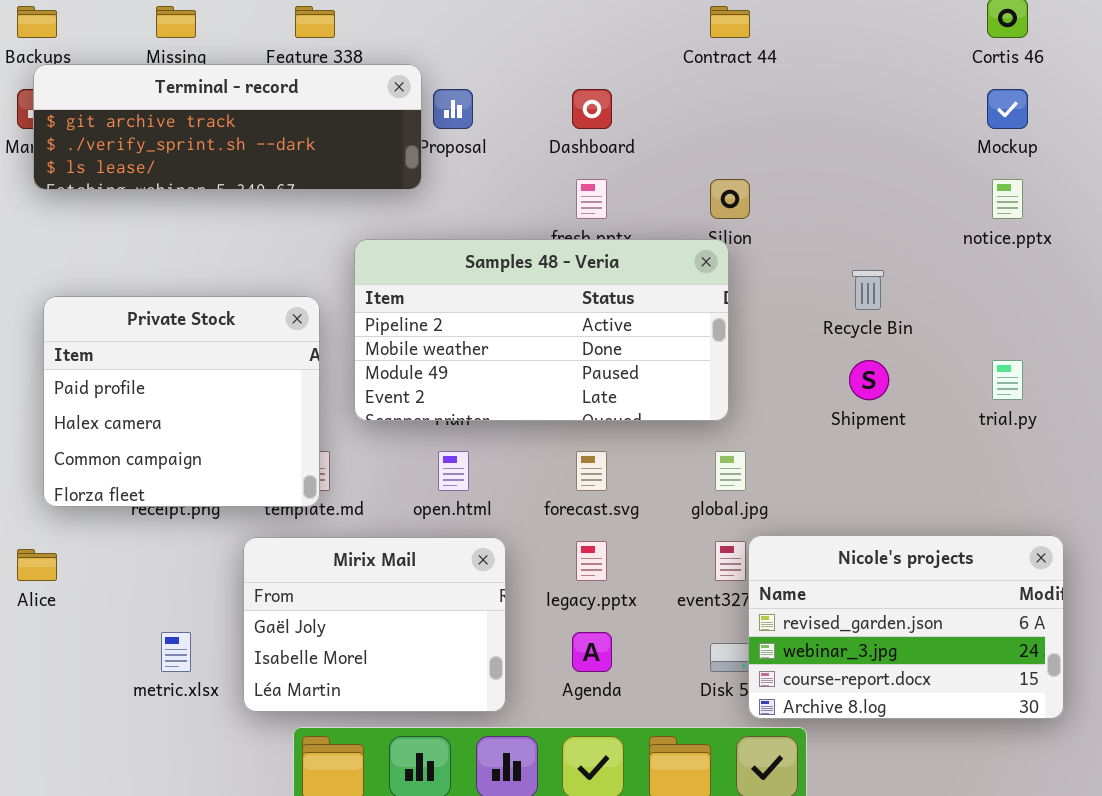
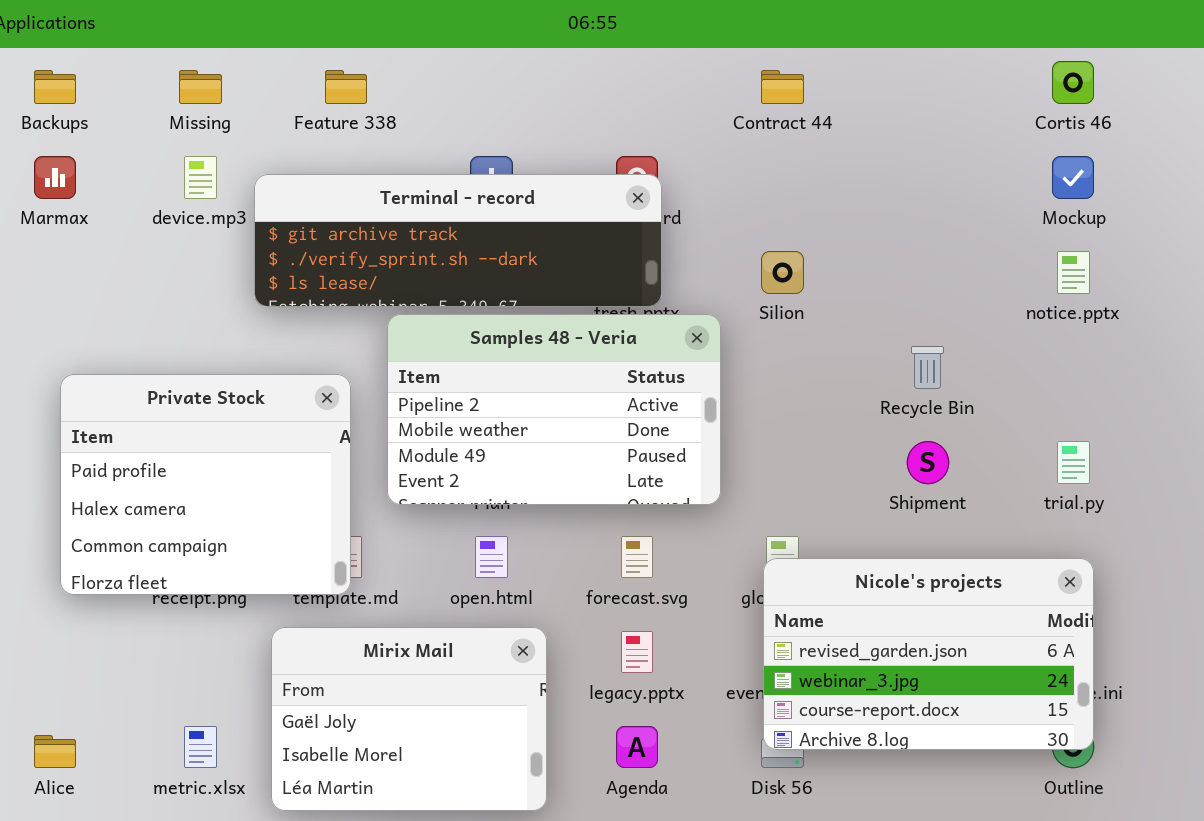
Terminal - record: [33,64,422,190] -> [254,174,662,307], moved
Samples 48 - Veria: [354,239,729,421] -> [387,314,721,505], resized
Nicole's projects: [748,535,1064,719] -> [763,558,1094,750], moved
Alice: [17,549,57,581] -> [34,735,76,768], moved

